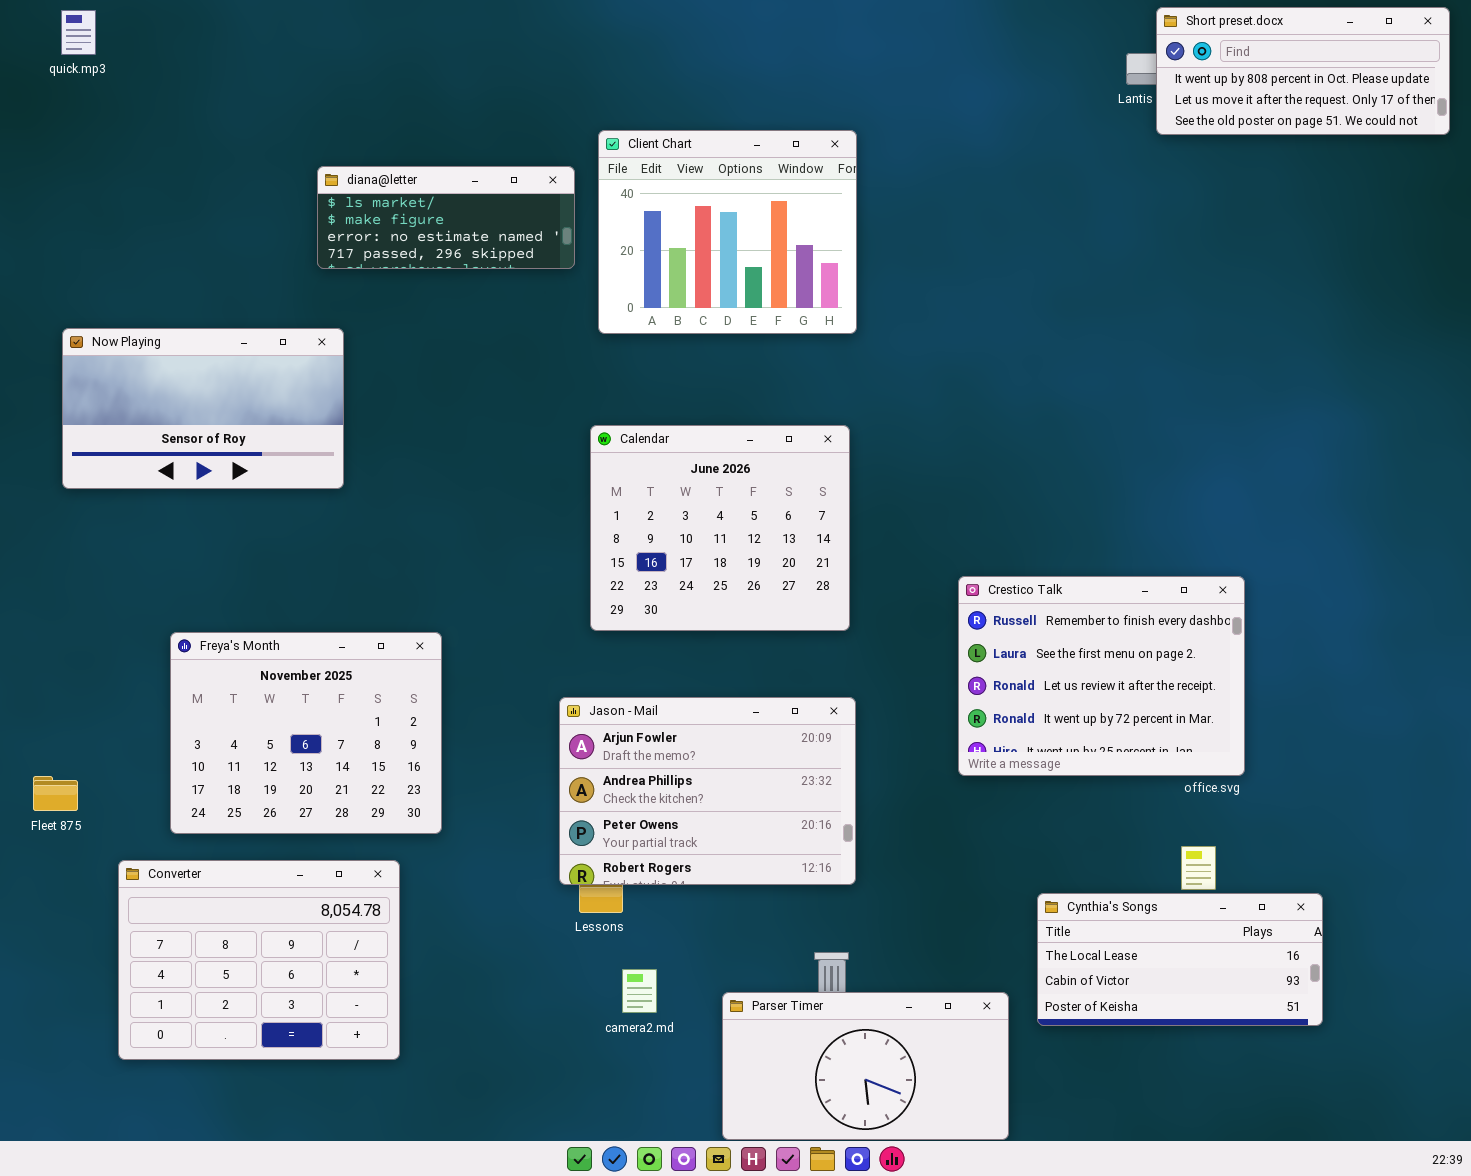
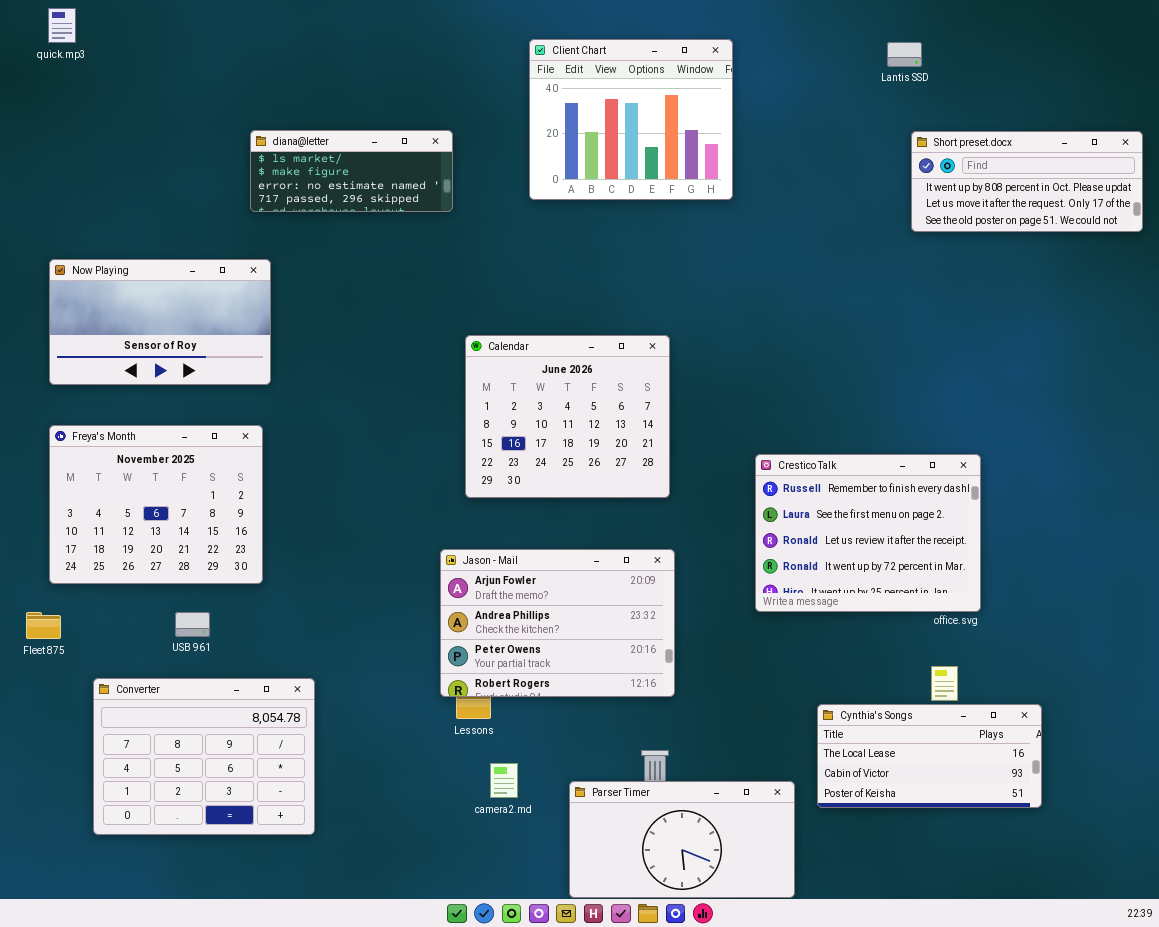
Short preset.docx: [1156,7,1450,135] -> [911,131,1143,232], moved
Client Chart: [598,130,857,334] -> [529,39,733,200], moved
Freya's Month: [170,632,442,834] -> [49,425,263,584], moved

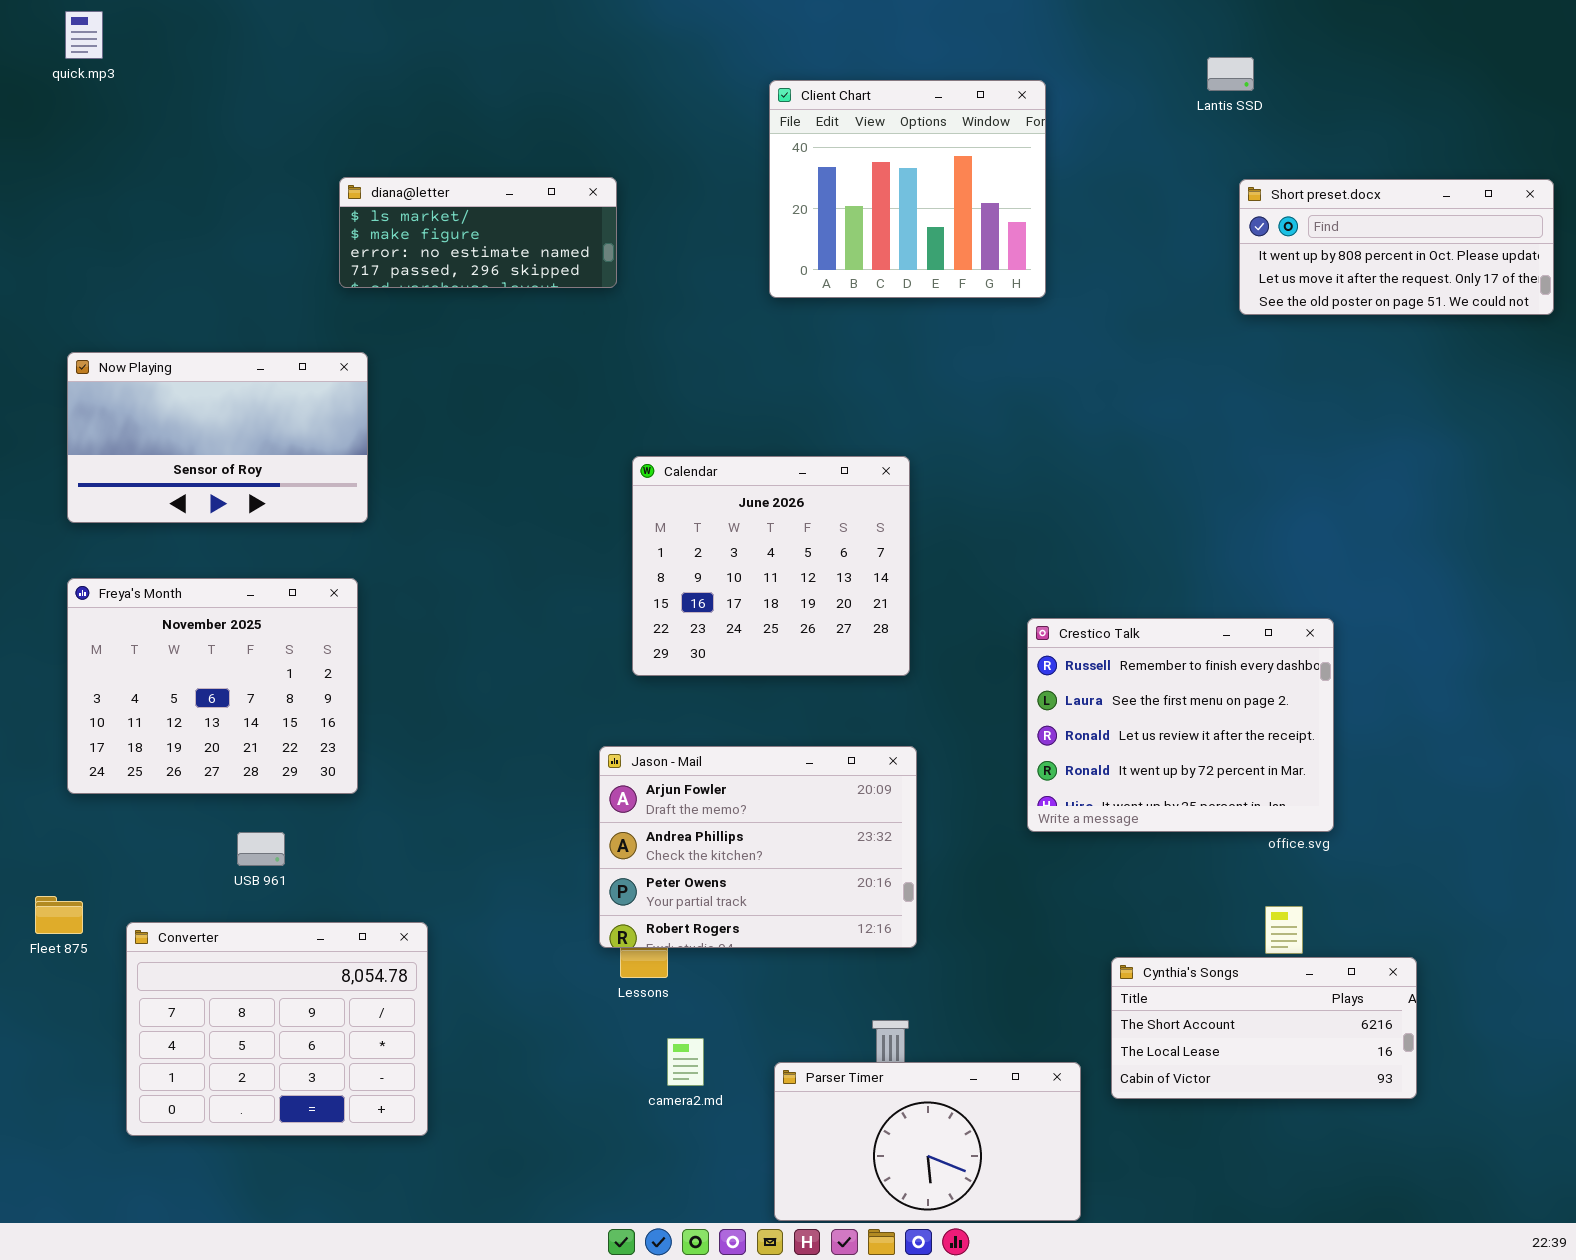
Client Chart: [529,39,733,200] -> [769,80,1046,298], moved
Fleet 875: [26,612,61,639] -> [35,896,83,934], moved
Cynthia's Songs: [817,704,1042,808] -> [1111,957,1417,1099], scrolled up 1 row

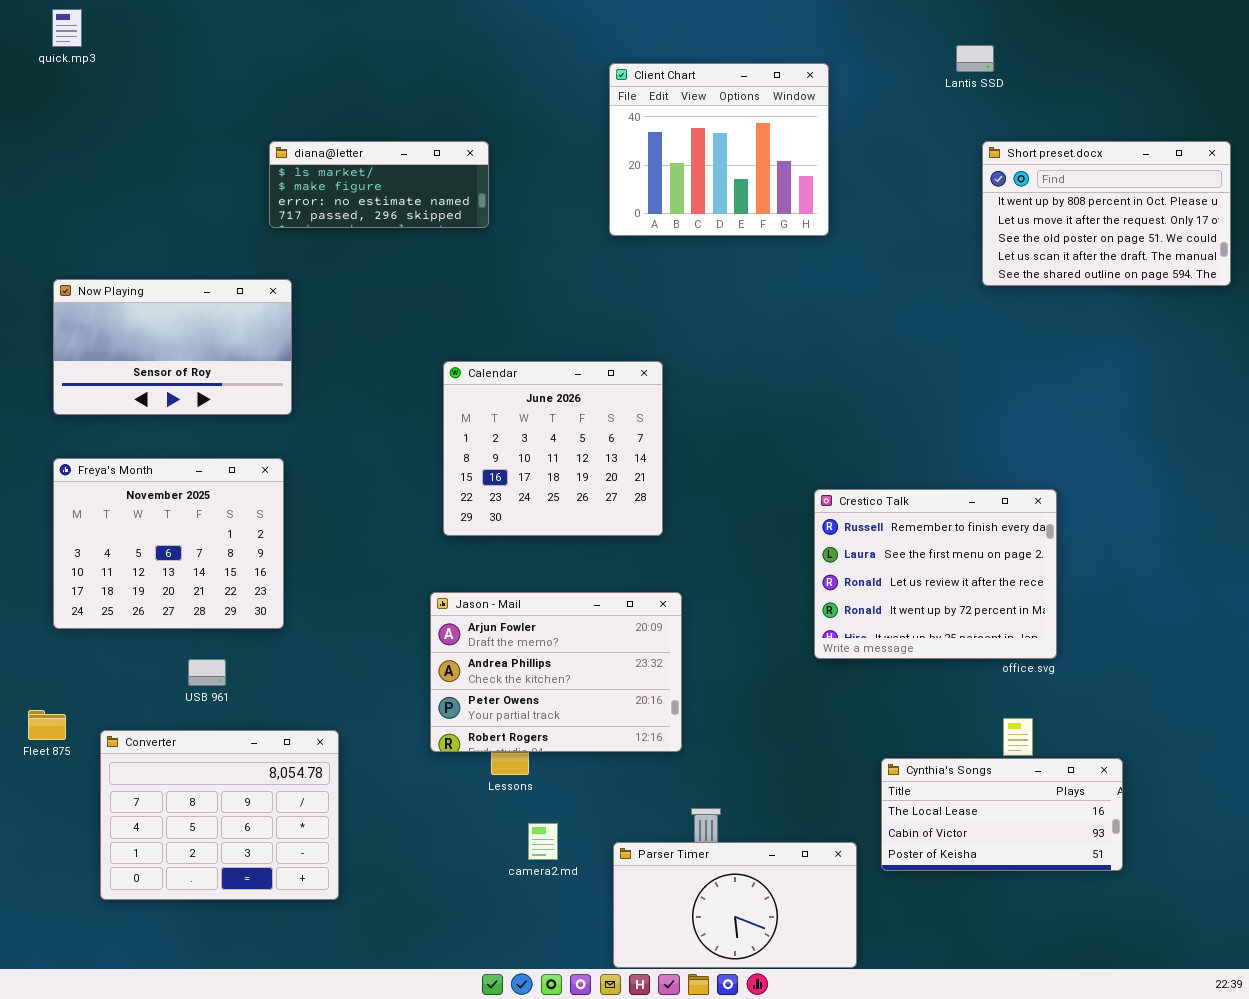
Short preset.docx: [1239,179,1554,315] -> [982,141,1231,286], resized
Calendar: [632,456,910,676] -> [443,361,663,536], moved
Jason - Mail: [599,746,917,948] -> [430,592,682,752], moved
Cynthia's Songs: [1111,957,1417,1099] -> [881,758,1123,871], scrolled down 1 row

